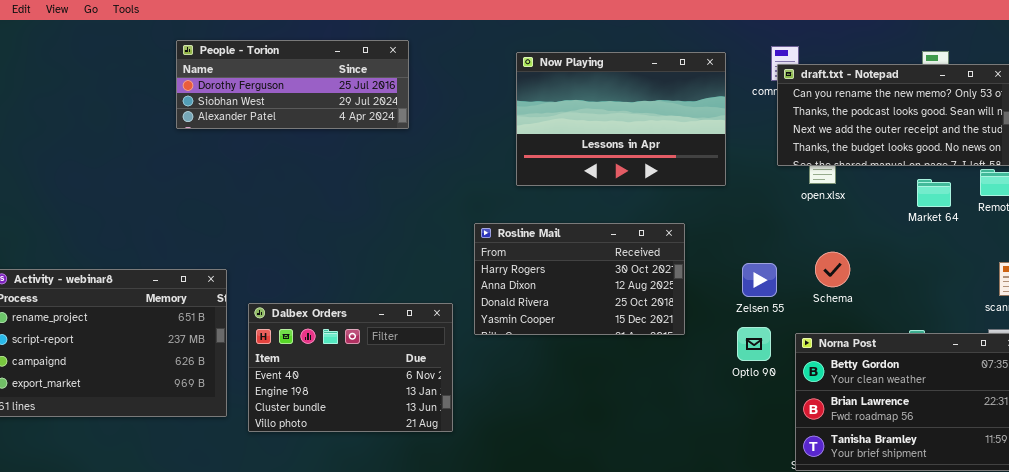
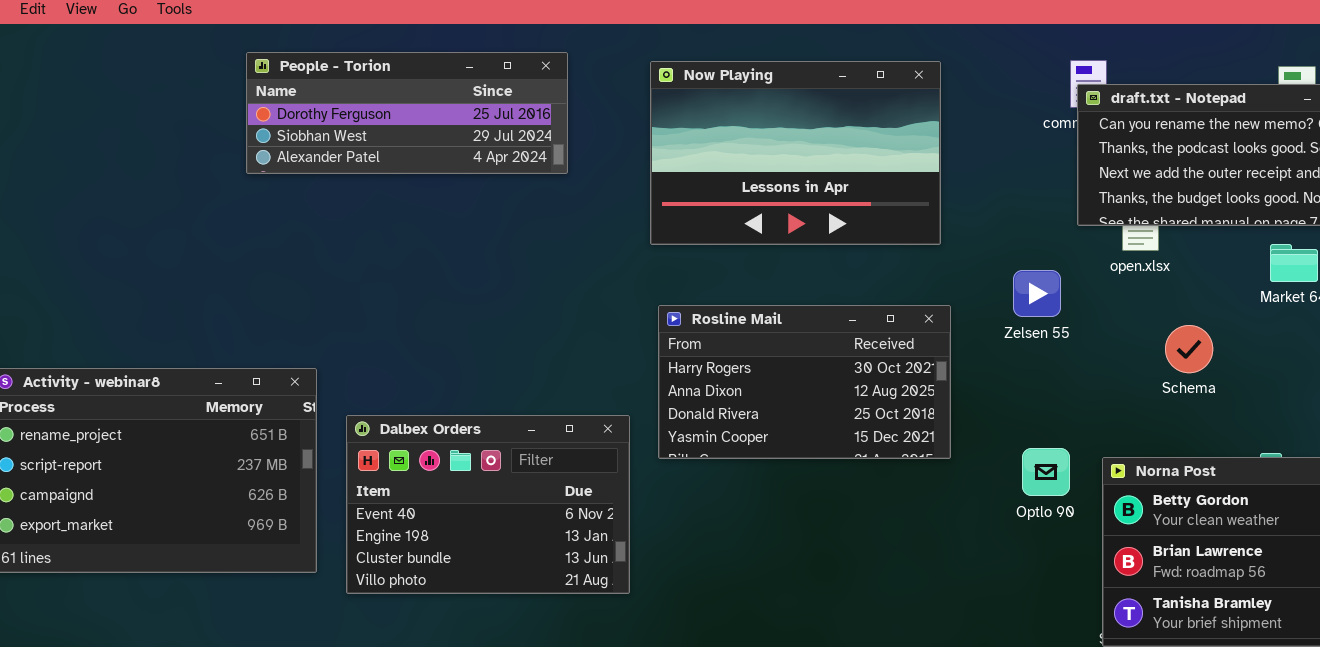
Now Playing: [516,52,726,186] -> [650,61,941,245], moved
Schema: [815,252,850,287] -> [1165,325,1213,373], moved
Zelsen 55: [742,263,777,297] -> [1013,270,1061,317], moved

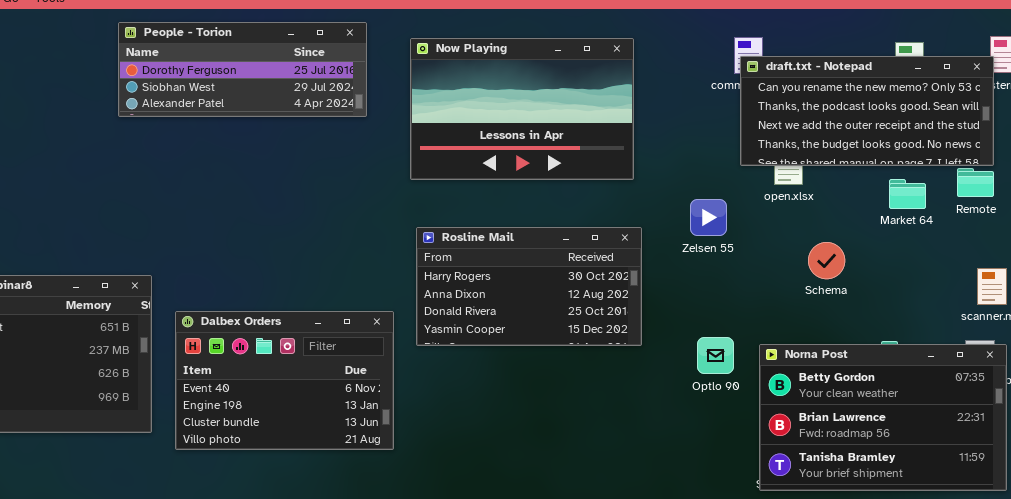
People - Torion: [246,52,568,174] -> [118,22,367,117], moved

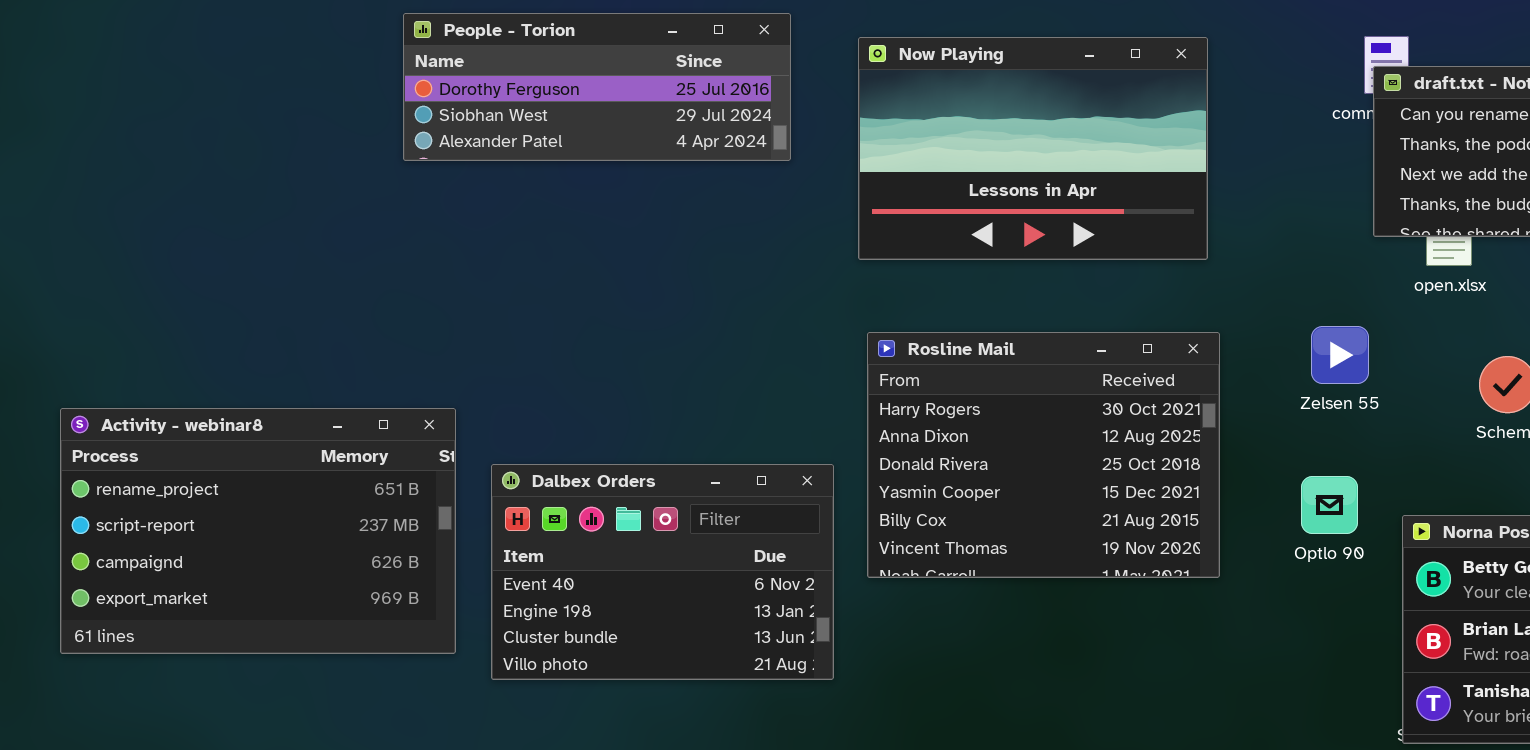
Zelsen 55: [690,199,727,236] -> [1311,326,1369,384], moved
Rosline Mail: [416,227,642,346] -> [867,332,1220,578], resized
Optlo 90: [697,337,734,374] -> [1301,476,1358,534], moved

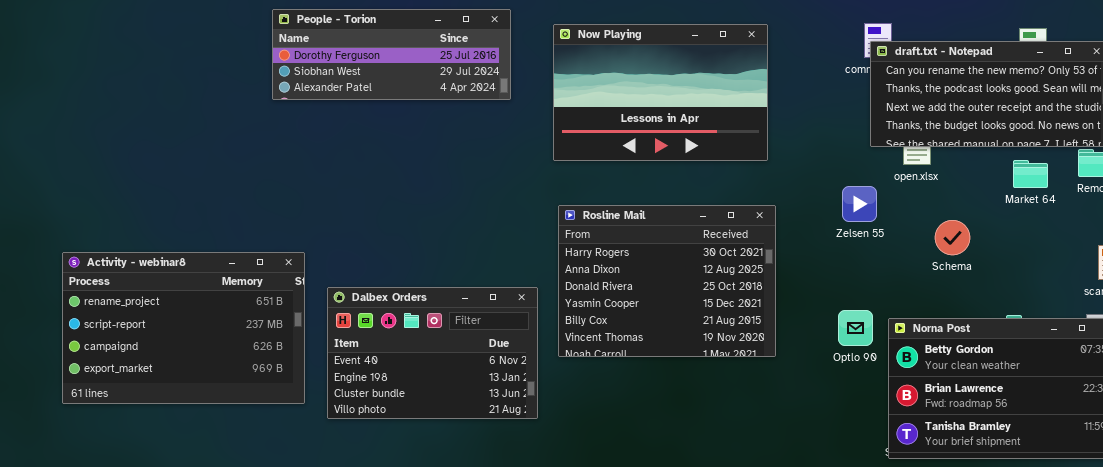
Zelsen 55: [1311,326,1369,384] -> [842,186,877,222], moved
Optlo 90: [1301,476,1358,534] -> [838,310,873,346], moved

